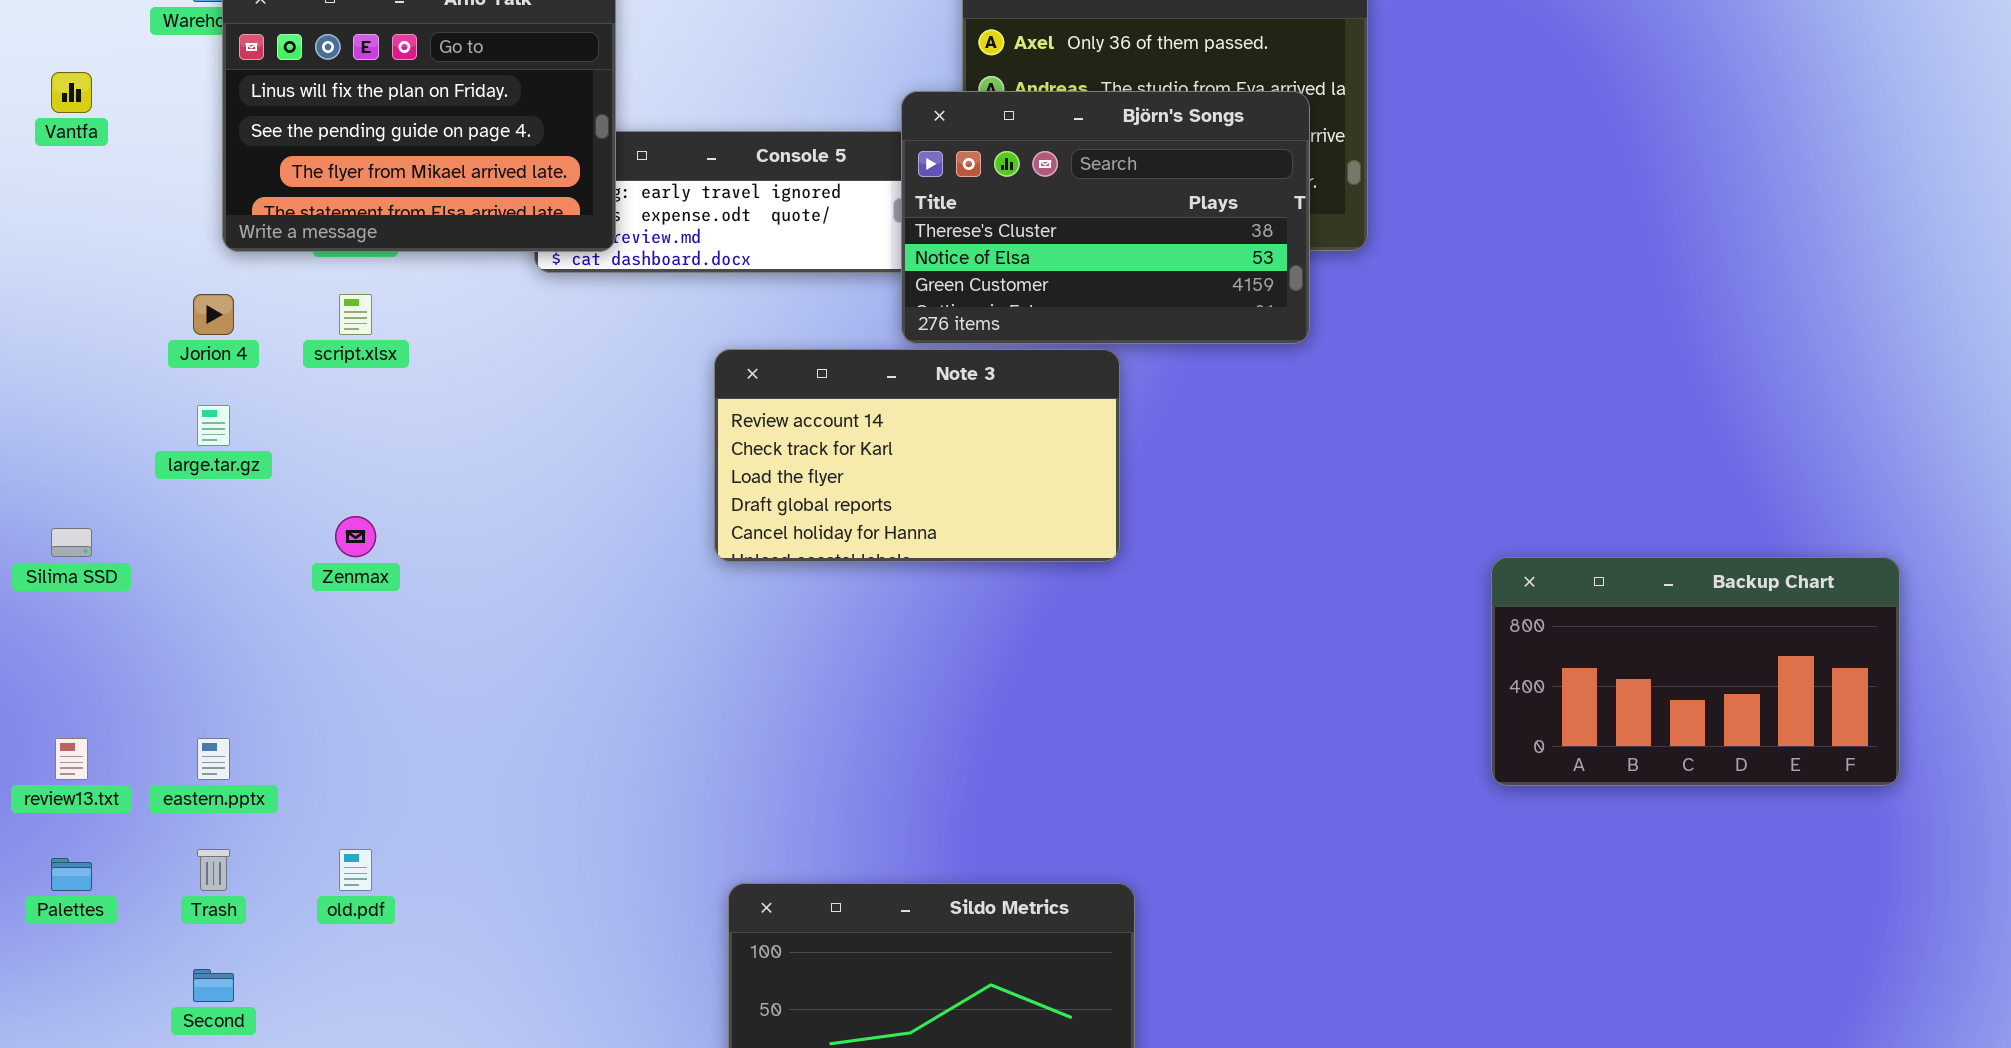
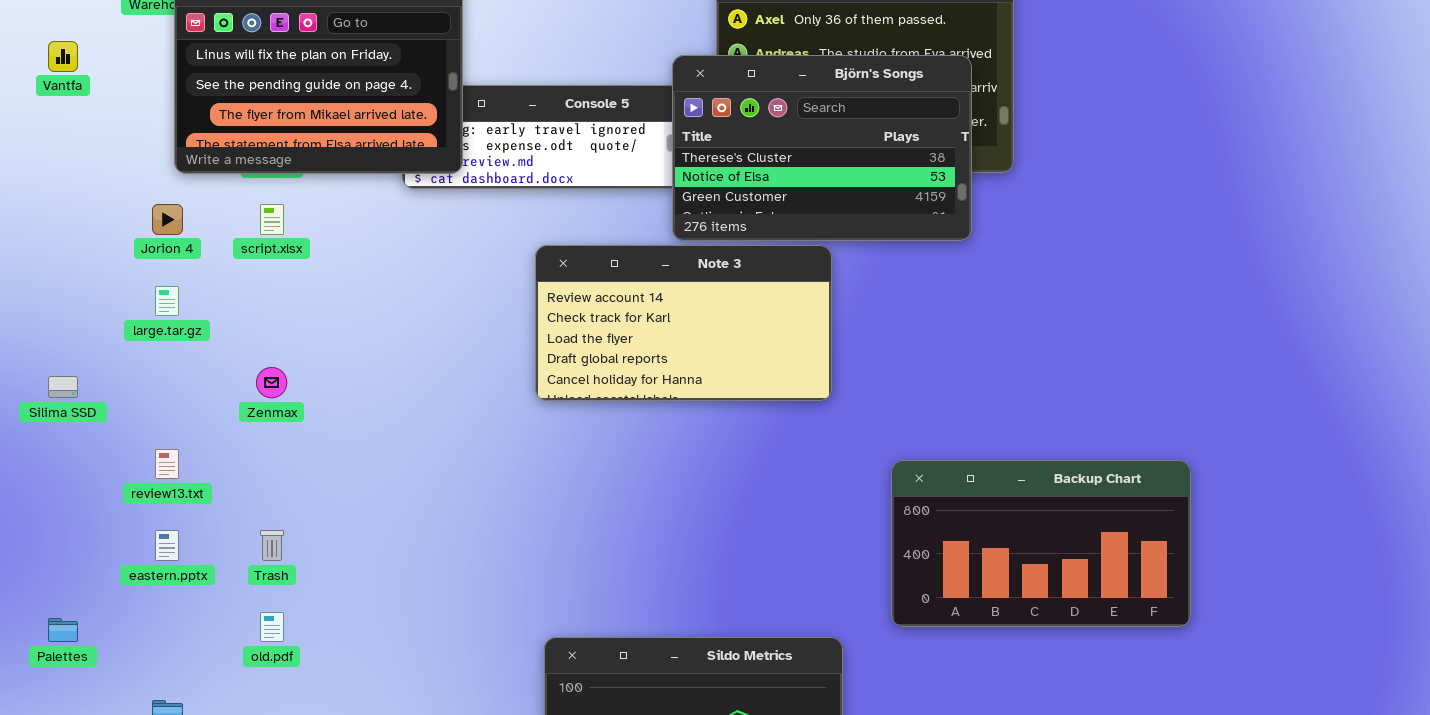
Backup Chart: [1491,557,1900,786] -> [891,460,1191,627], moved
review13.txt: [55,738,88,780] -> [155,449,179,479], moved
Trash: [197,849,230,891] -> [260,530,284,561], moved

